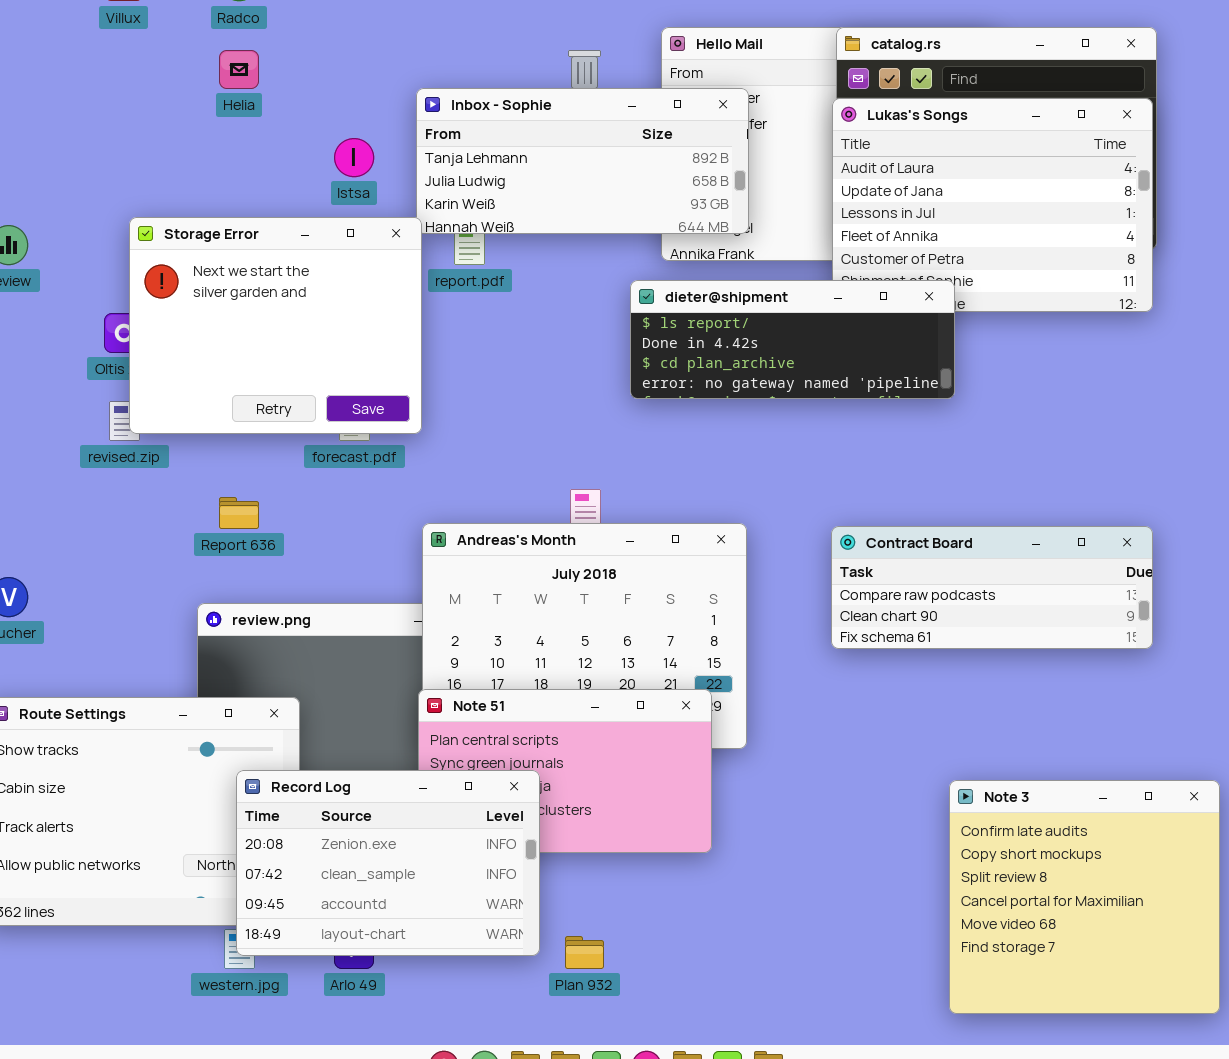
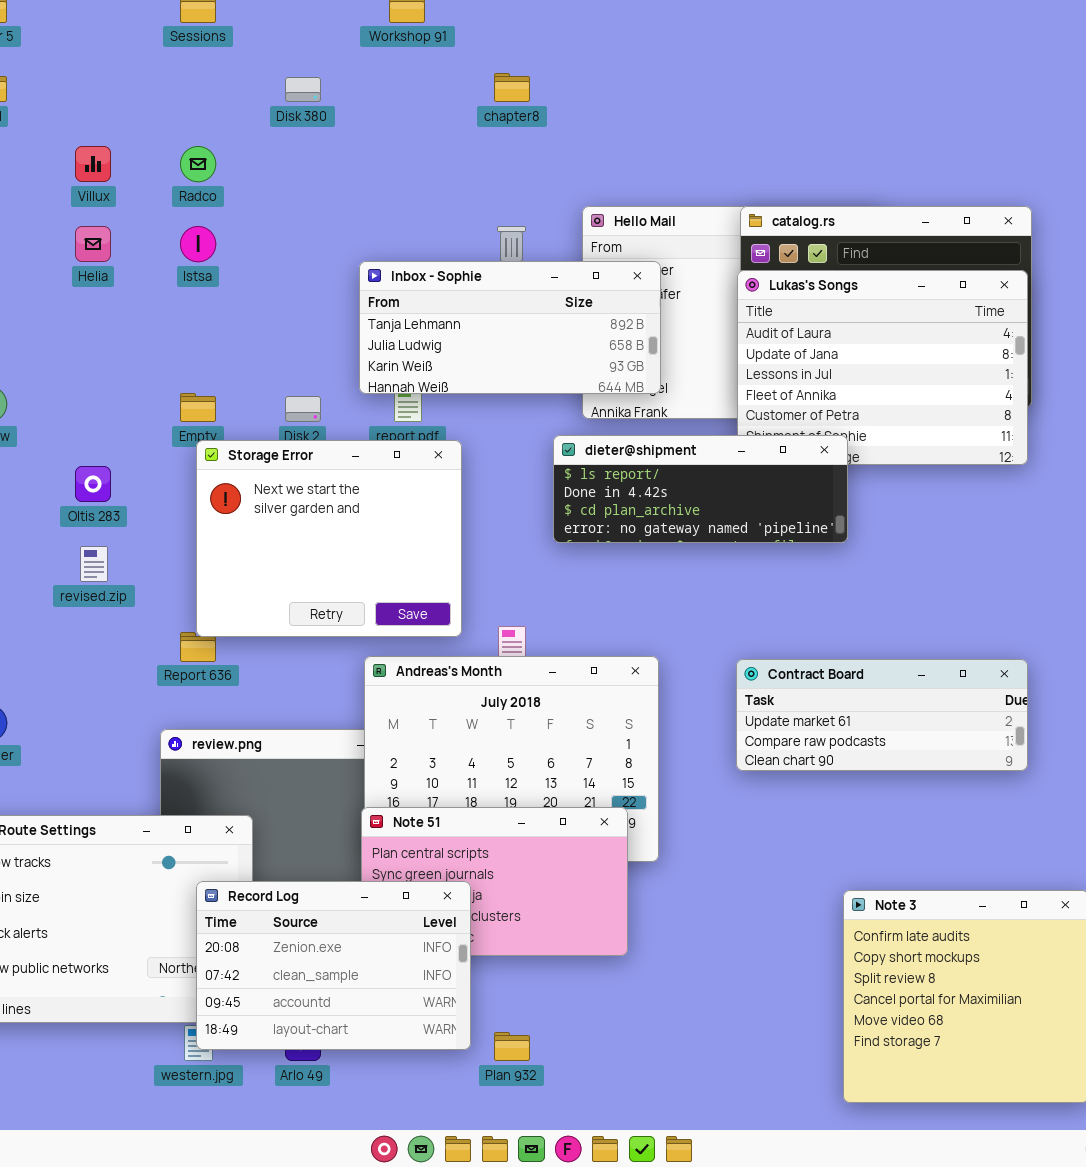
Helia: [219,50,259,89] -> [75,226,111,262], moved
Istsa: [334,138,374,177] -> [180,226,216,262], moved
Storage Error: [129,217,422,434] -> [196,440,462,637], moved
Contract Board: [831,526,1153,649] -> [736,659,1028,771], scrolled up 1 row

